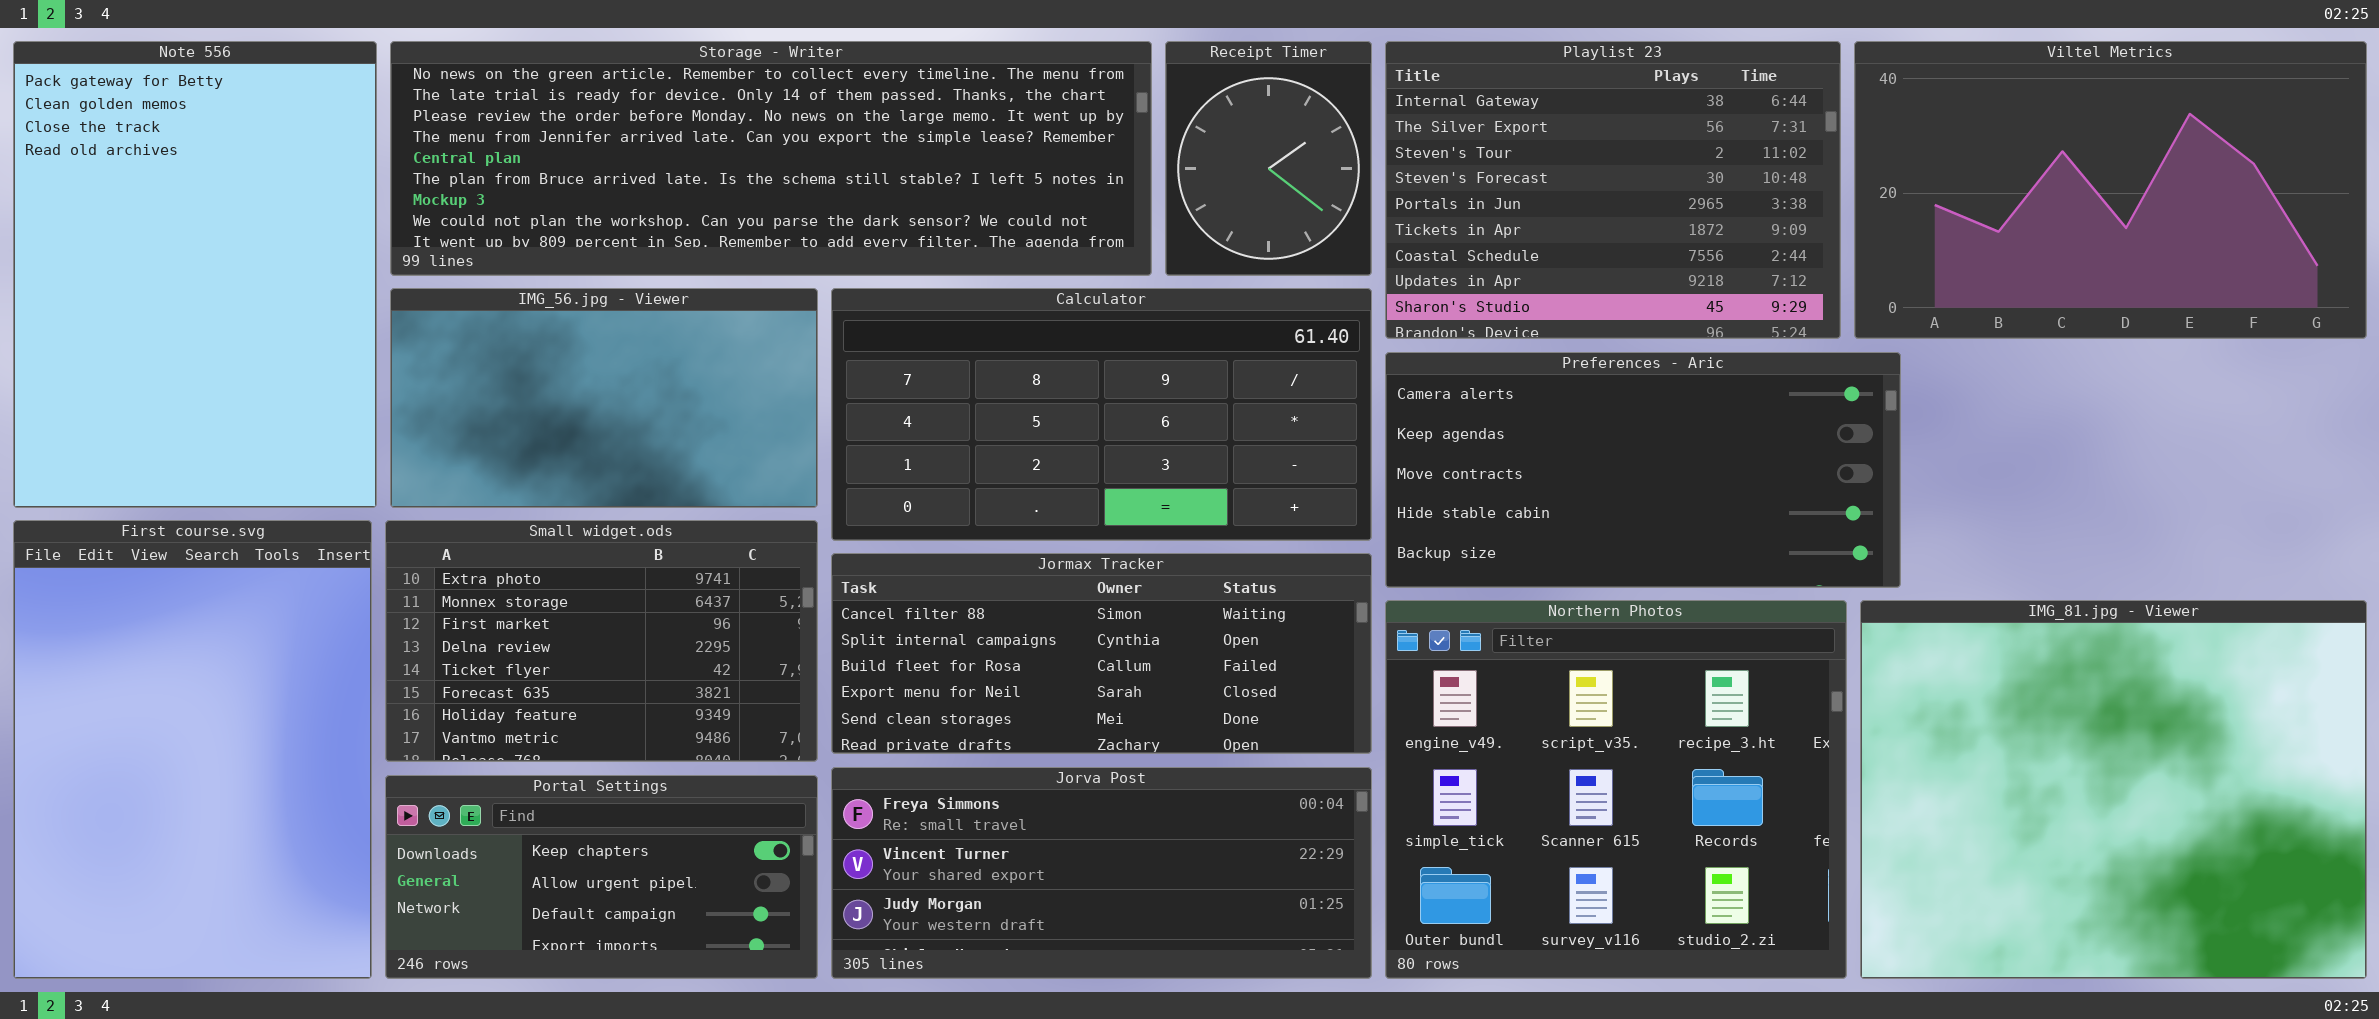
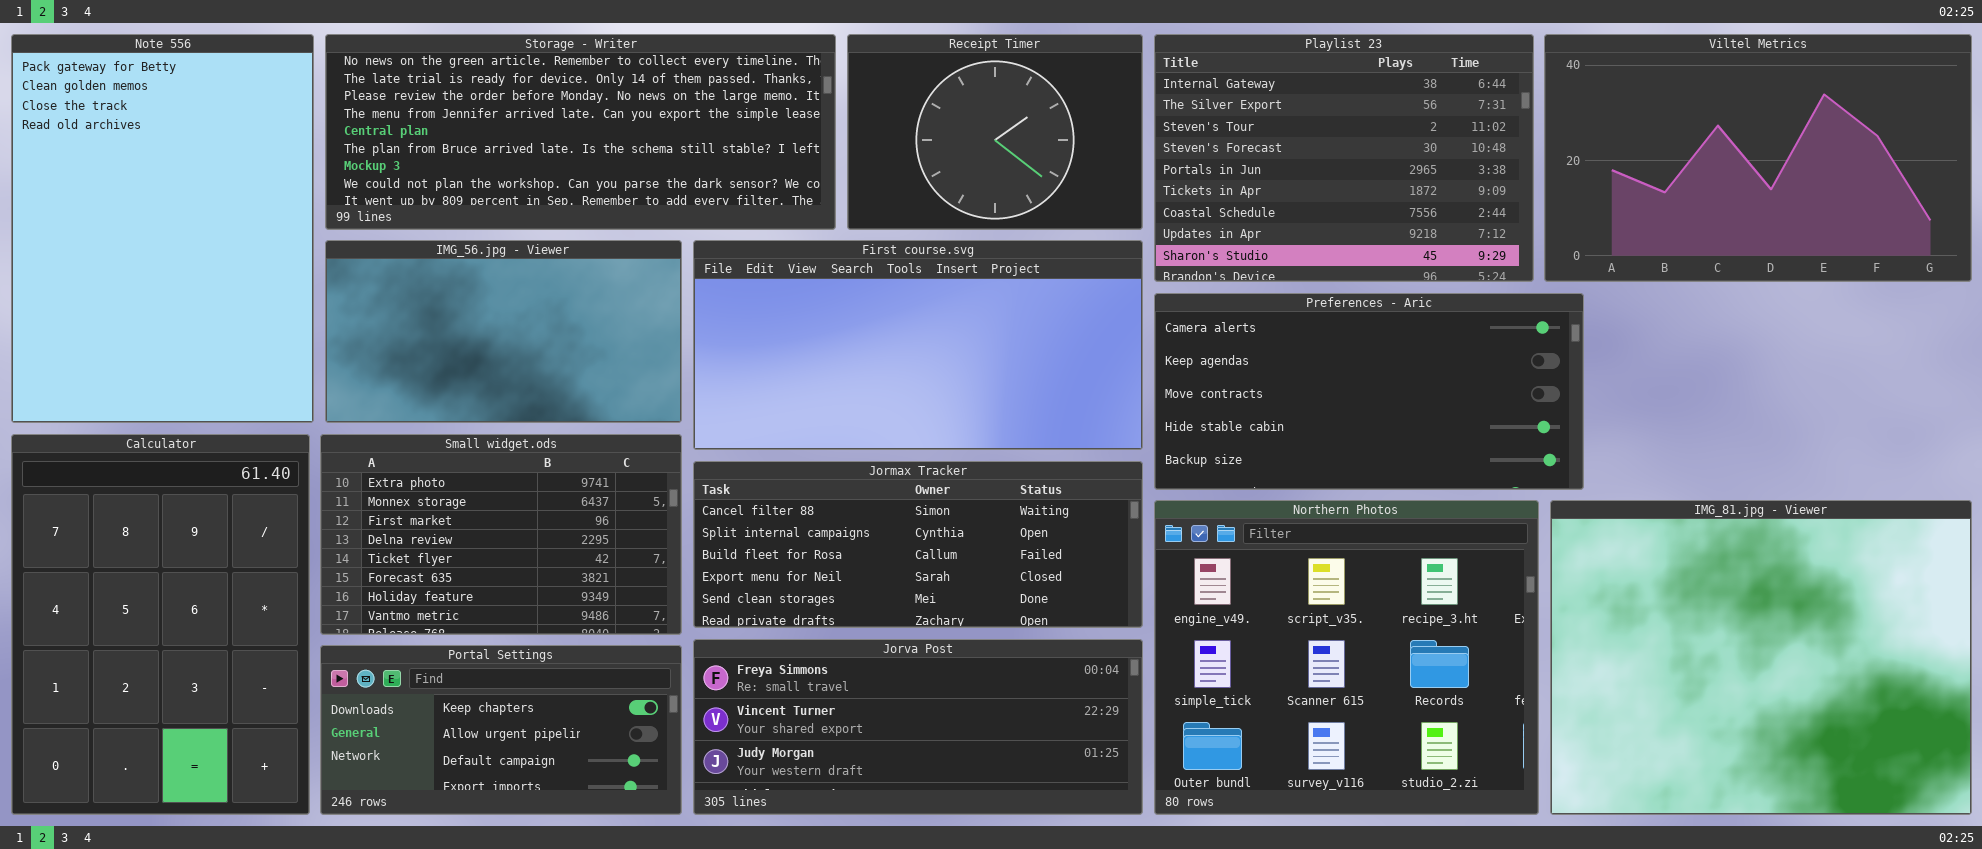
Storage - Writer: [390,41,1152,276] -> [325,34,836,230], resized
Receipt Timer: [1165,41,1372,276] -> [847,34,1143,230], resized
Calculator: [831,288,1372,541] -> [11,434,310,815], moved, resized
First course.svg: [13,520,372,979] -> [693,240,1143,450], moved, resized

